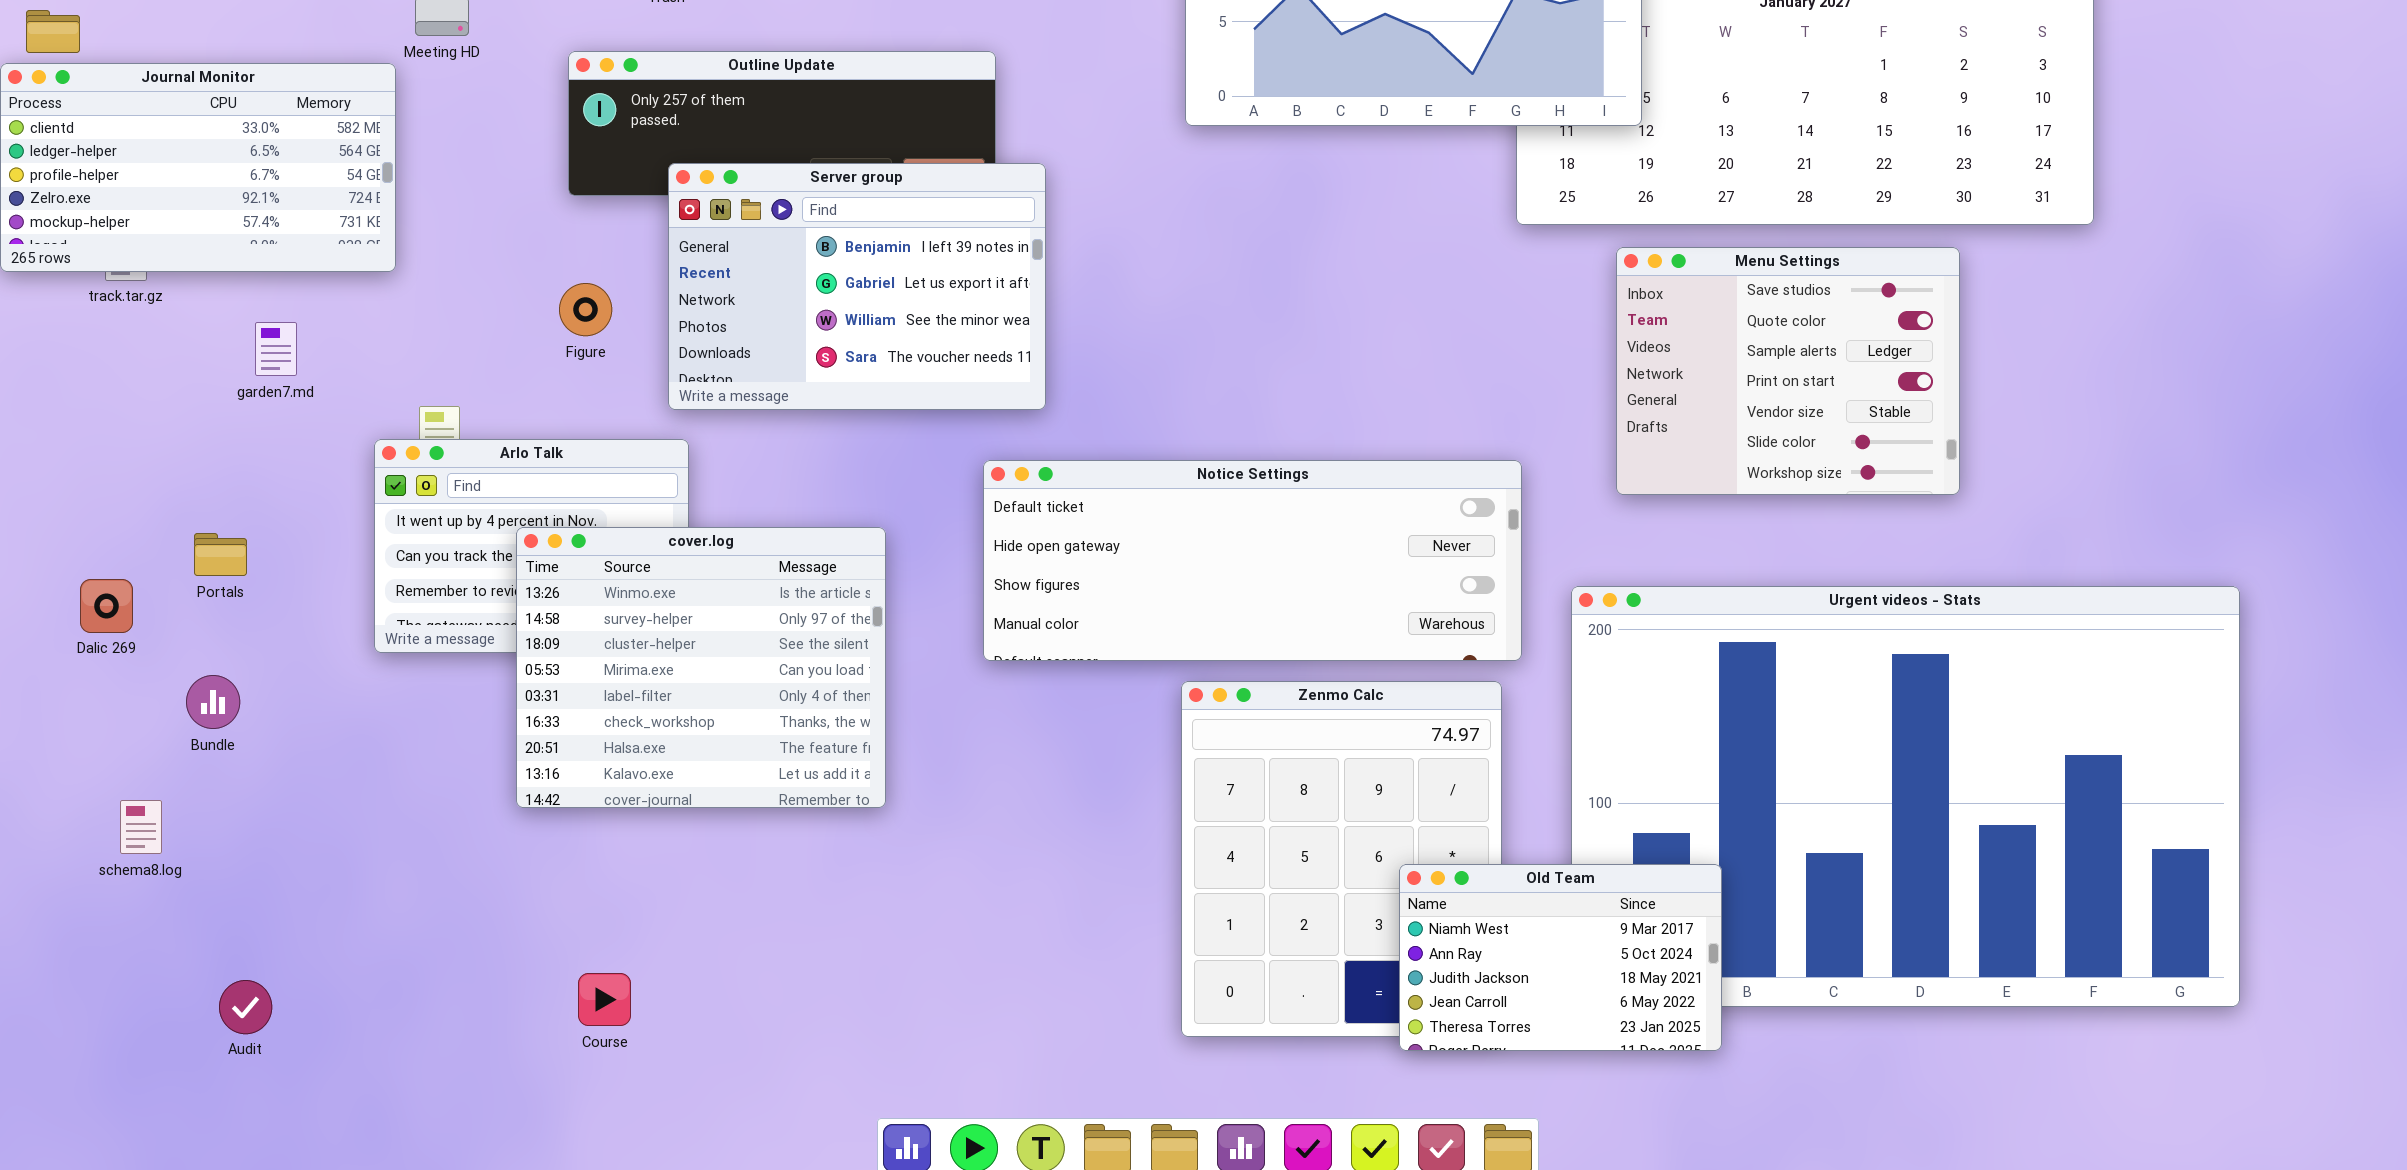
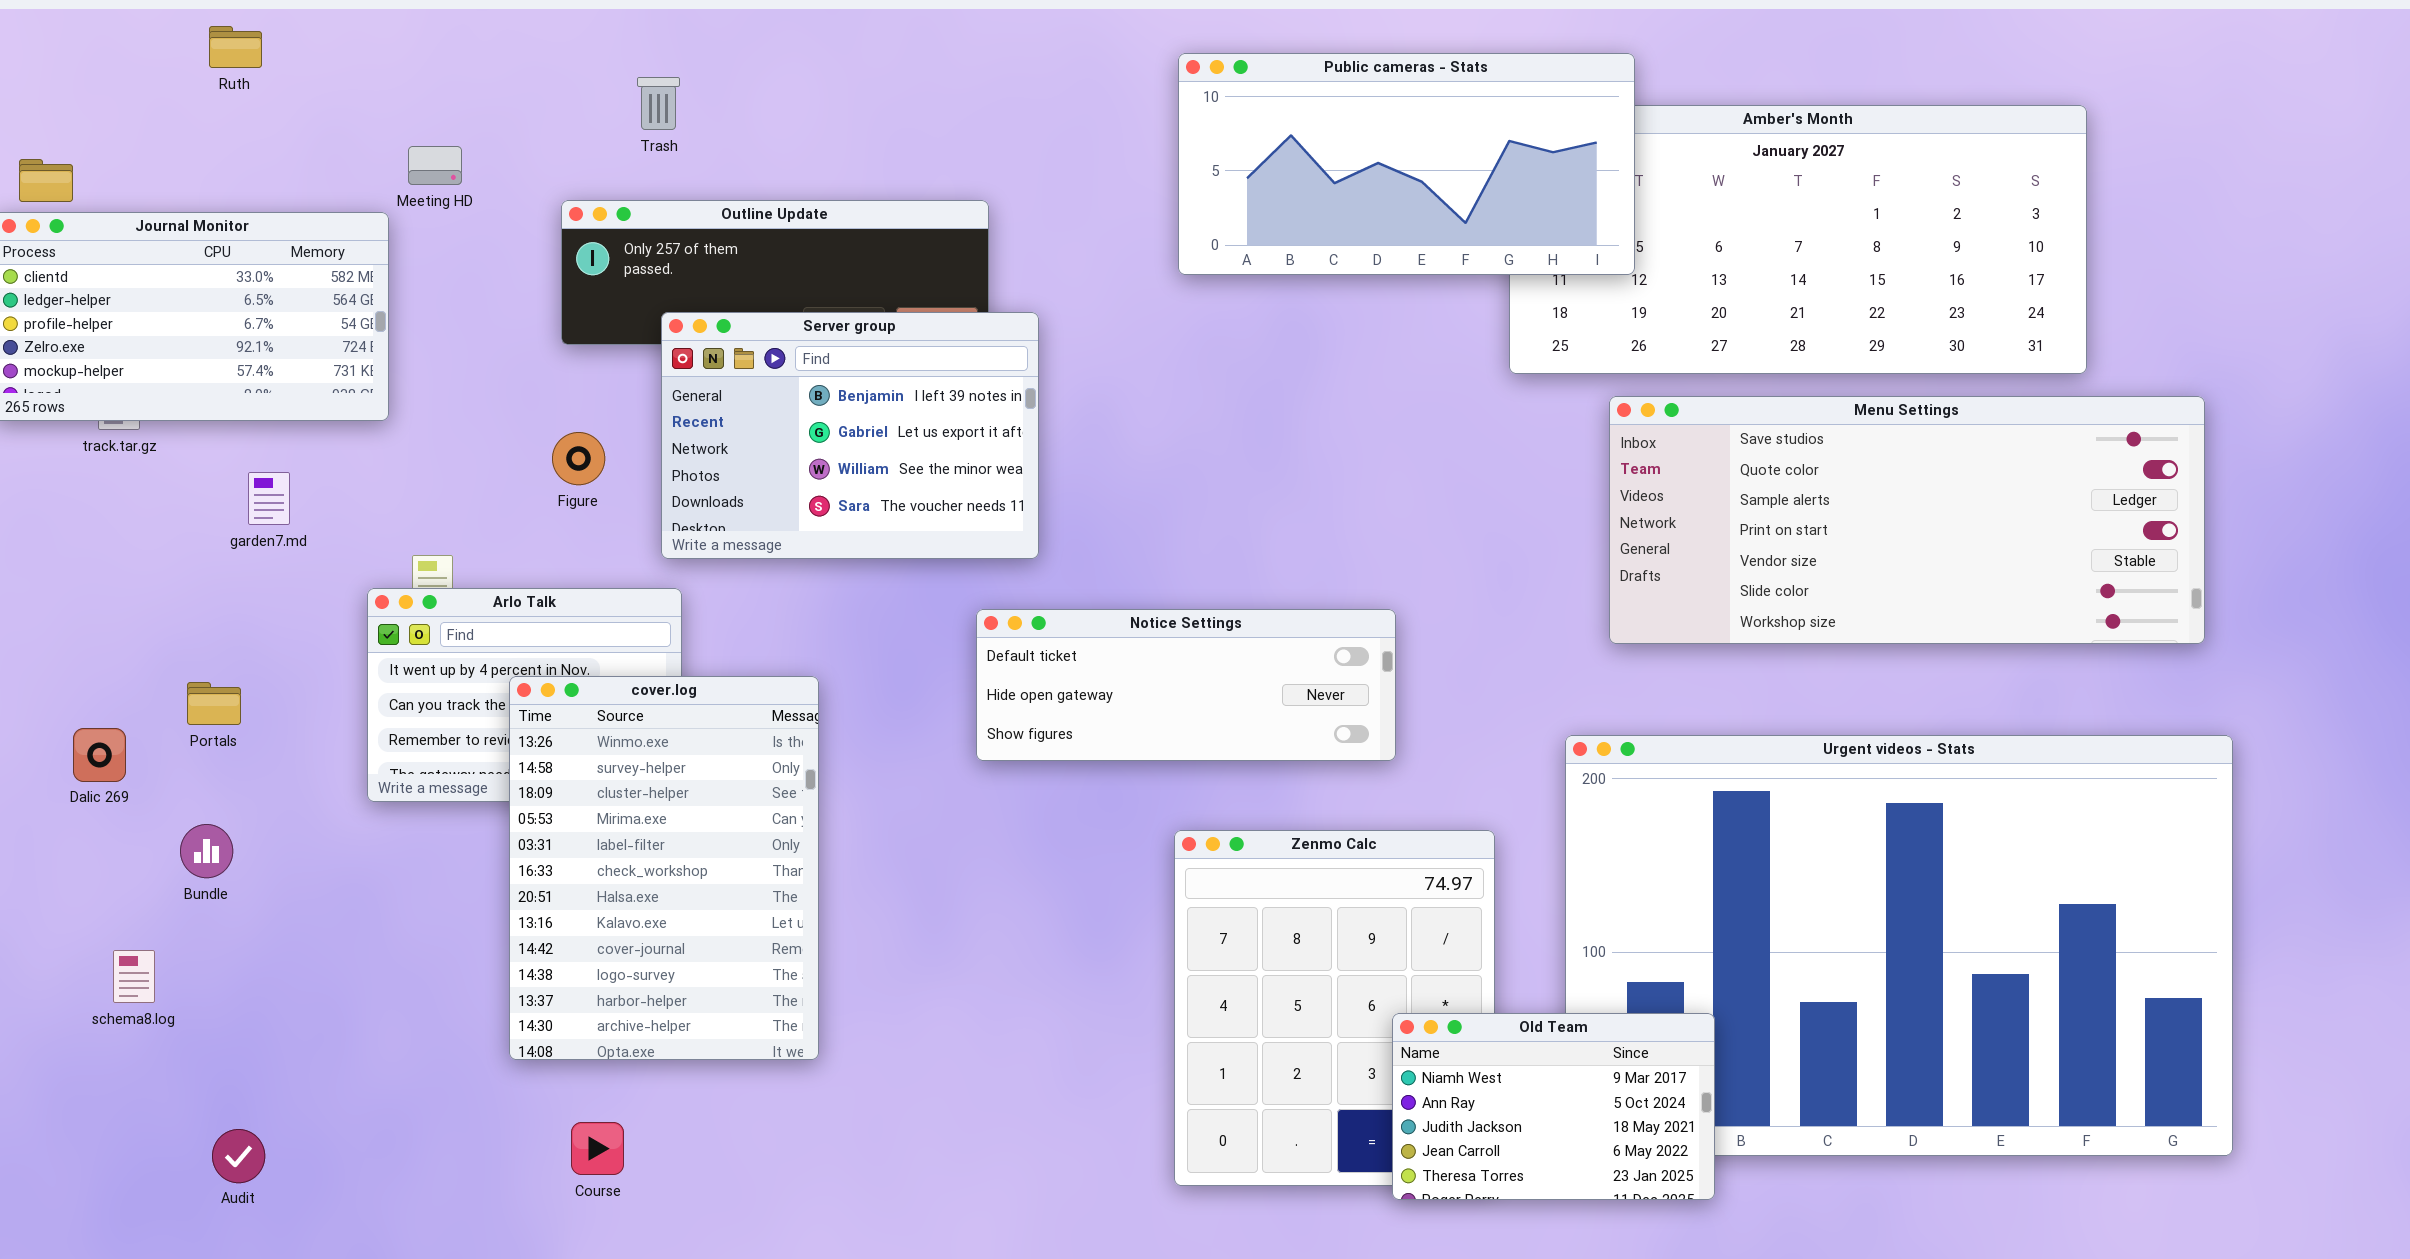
Menu Settings: [1616,247,1960,495] -> [1609,396,2205,644], resized
Notice Settings: [983,460,1522,661] -> [976,609,1396,761], resized
cover.log: [516,527,886,808] -> [509,676,819,1060], resized

